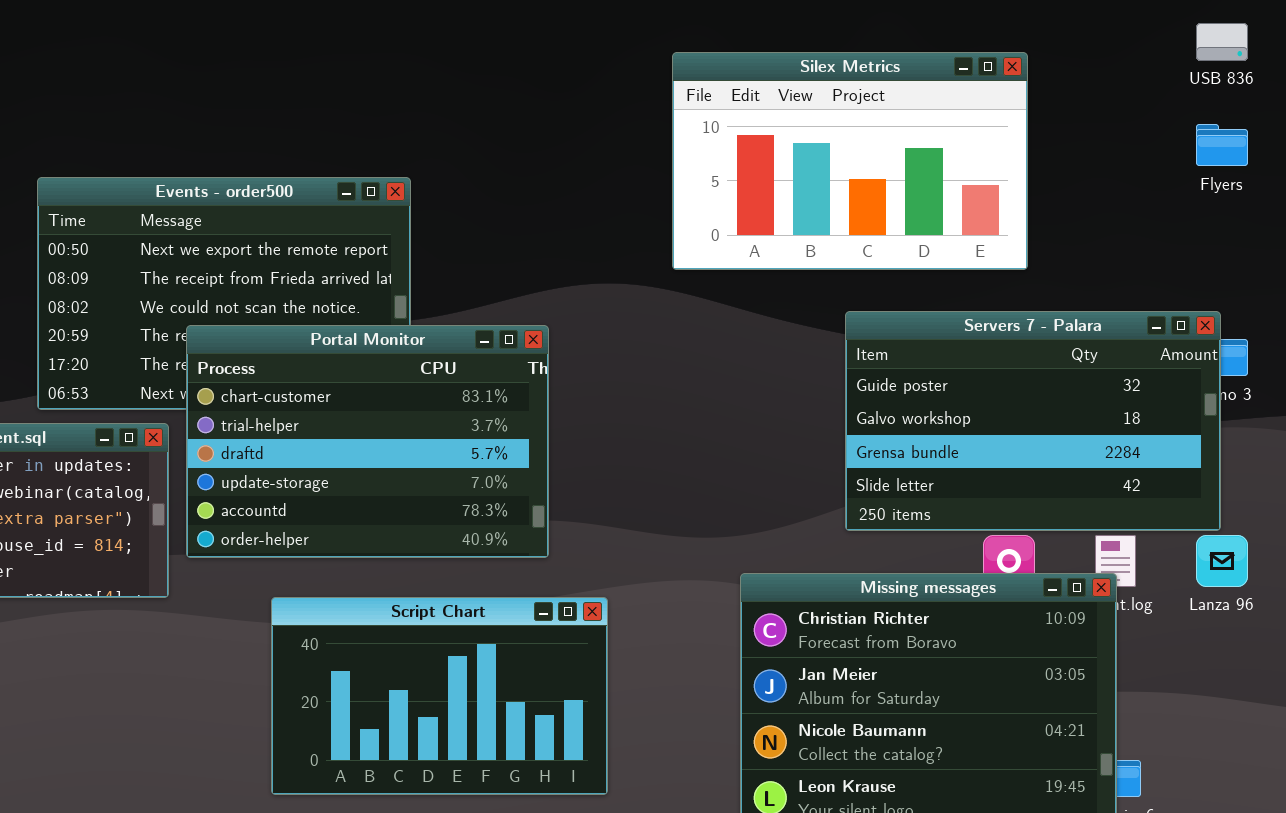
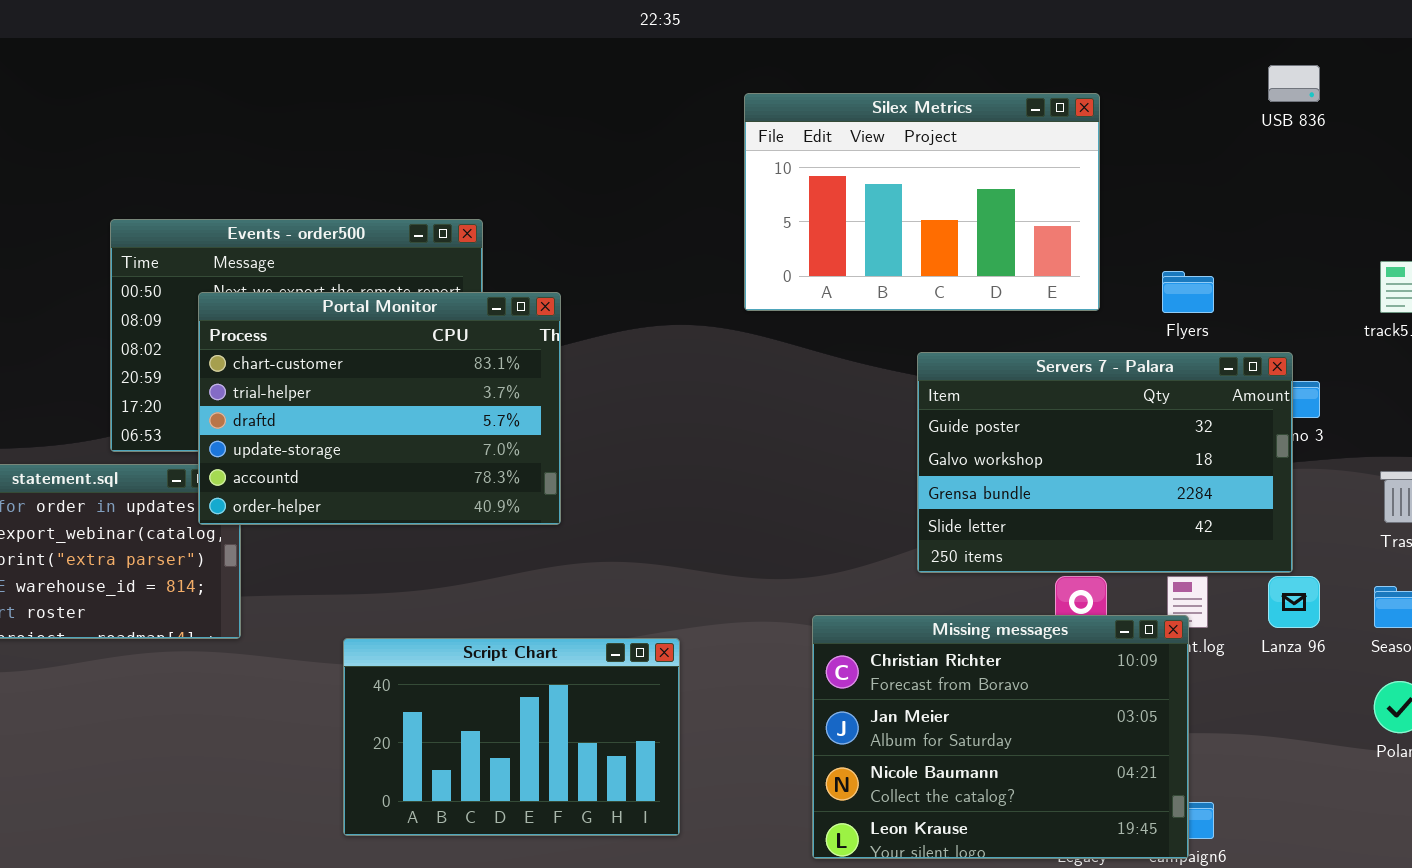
Flyers: [1196,124,1248,166] -> [1162,271,1214,313], moved
Portal Monitor: [186,325,549,558] -> [198,292,561,525], moved

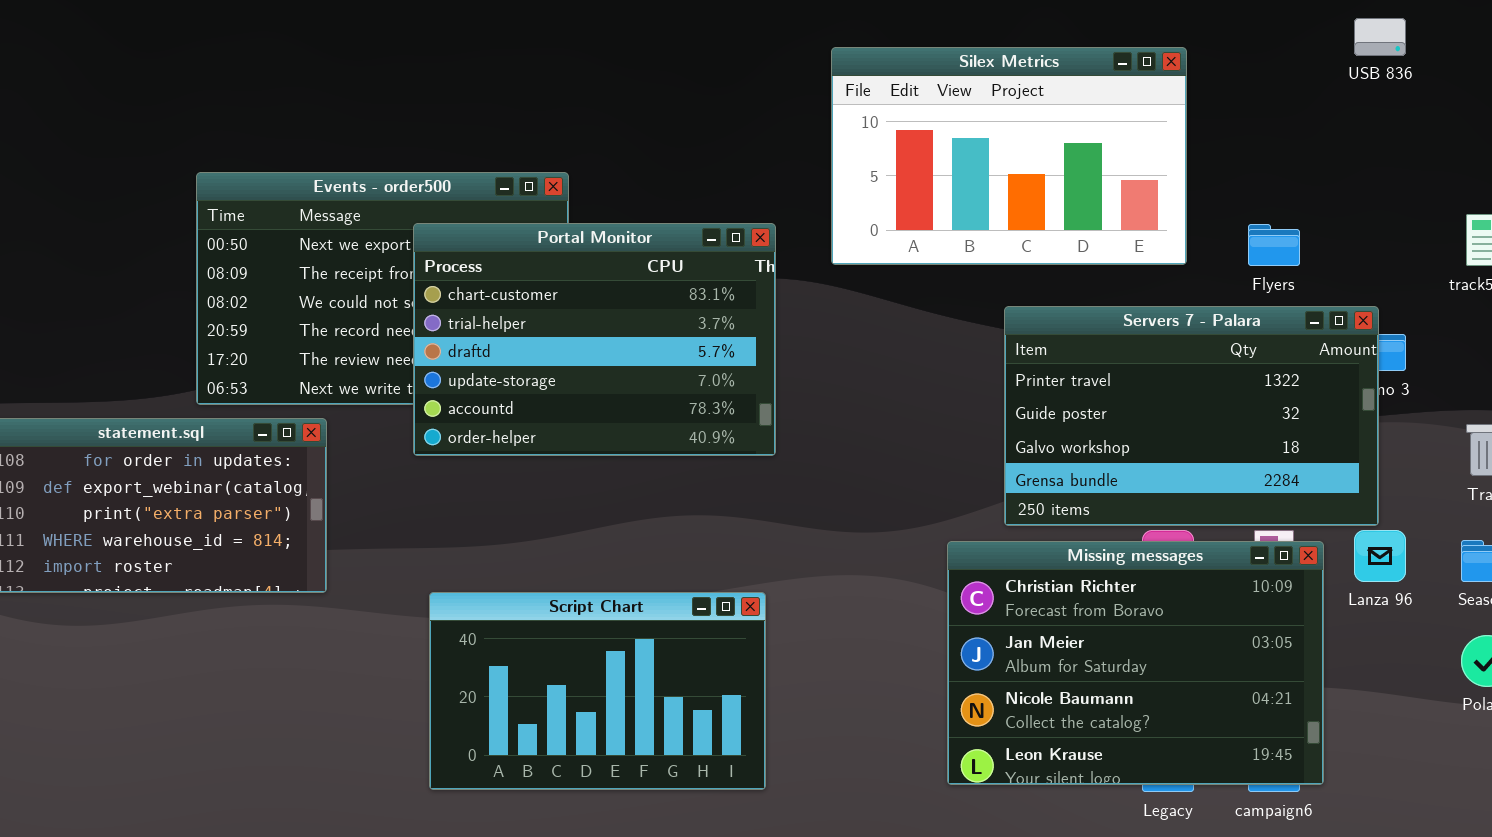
Portal Monitor: [198,292,561,525] -> [413,223,776,456], moved
Servers 7 - Palara: [917,352,1293,573] -> [1004,306,1379,526], scrolled up 1 row
Missing messages: [812,615,1189,859] -> [947,541,1324,785], moved

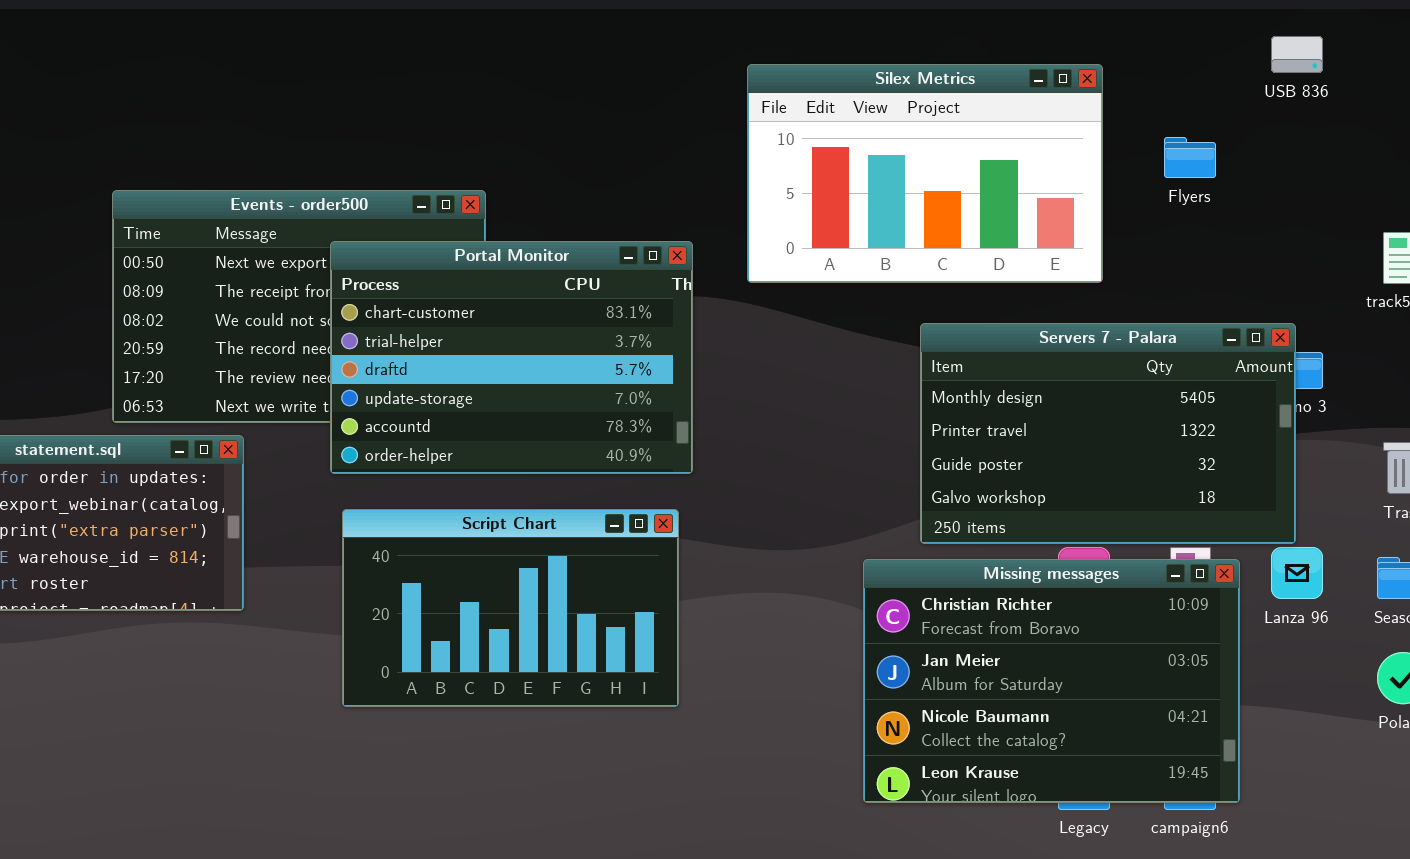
Flyers: [1248,224,1300,266] -> [1164,137,1216,178], moved
Servers 7 - Palara: [1004,306,1379,526] -> [920,323,1296,544], scrolled up 1 row
Script Chart: [429,592,766,790] -> [342,509,679,707], moved

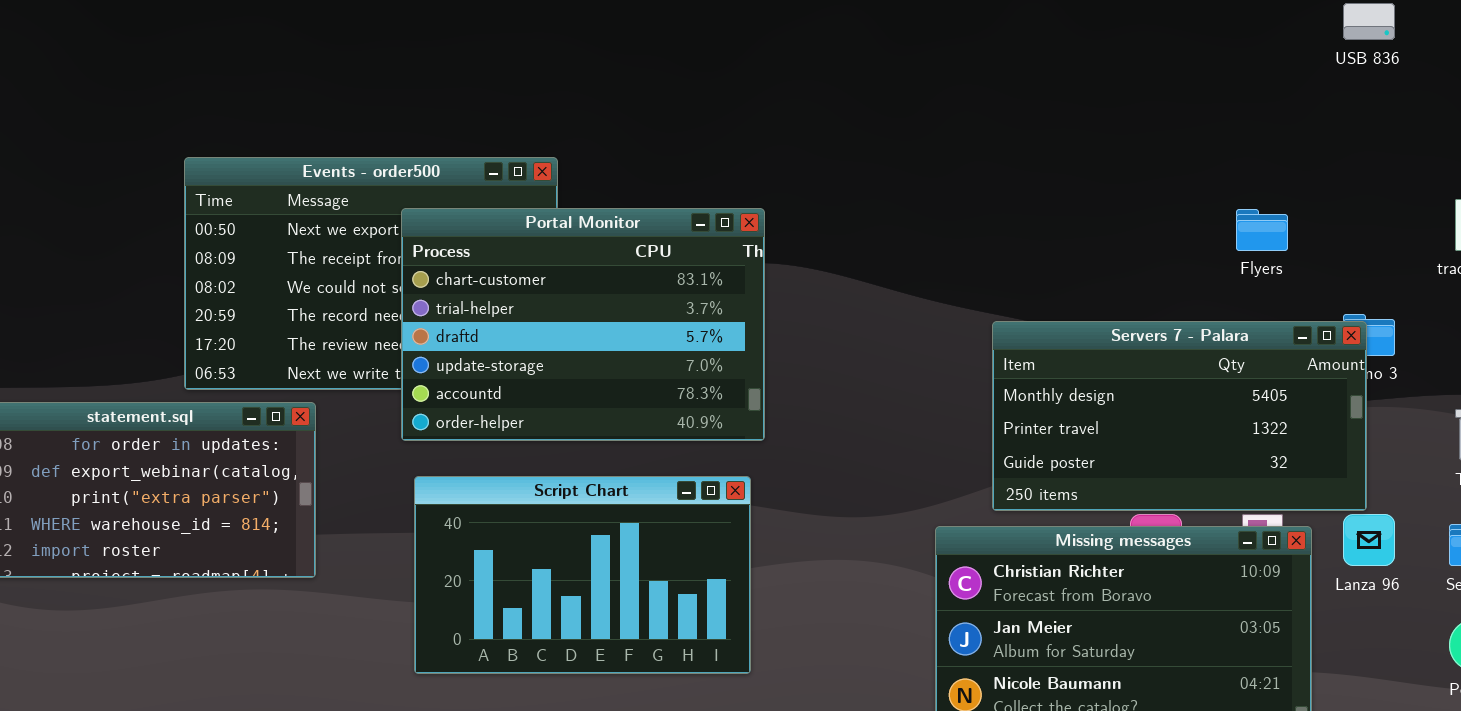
Silex Metrics: [747,64,1103,283] -> none, closed
Flyers: [1164,137,1216,178] -> [1236,209,1288,251], moved
Servers 7 - Palara: [920,323,1296,544] -> [992,321,1367,511], resized

